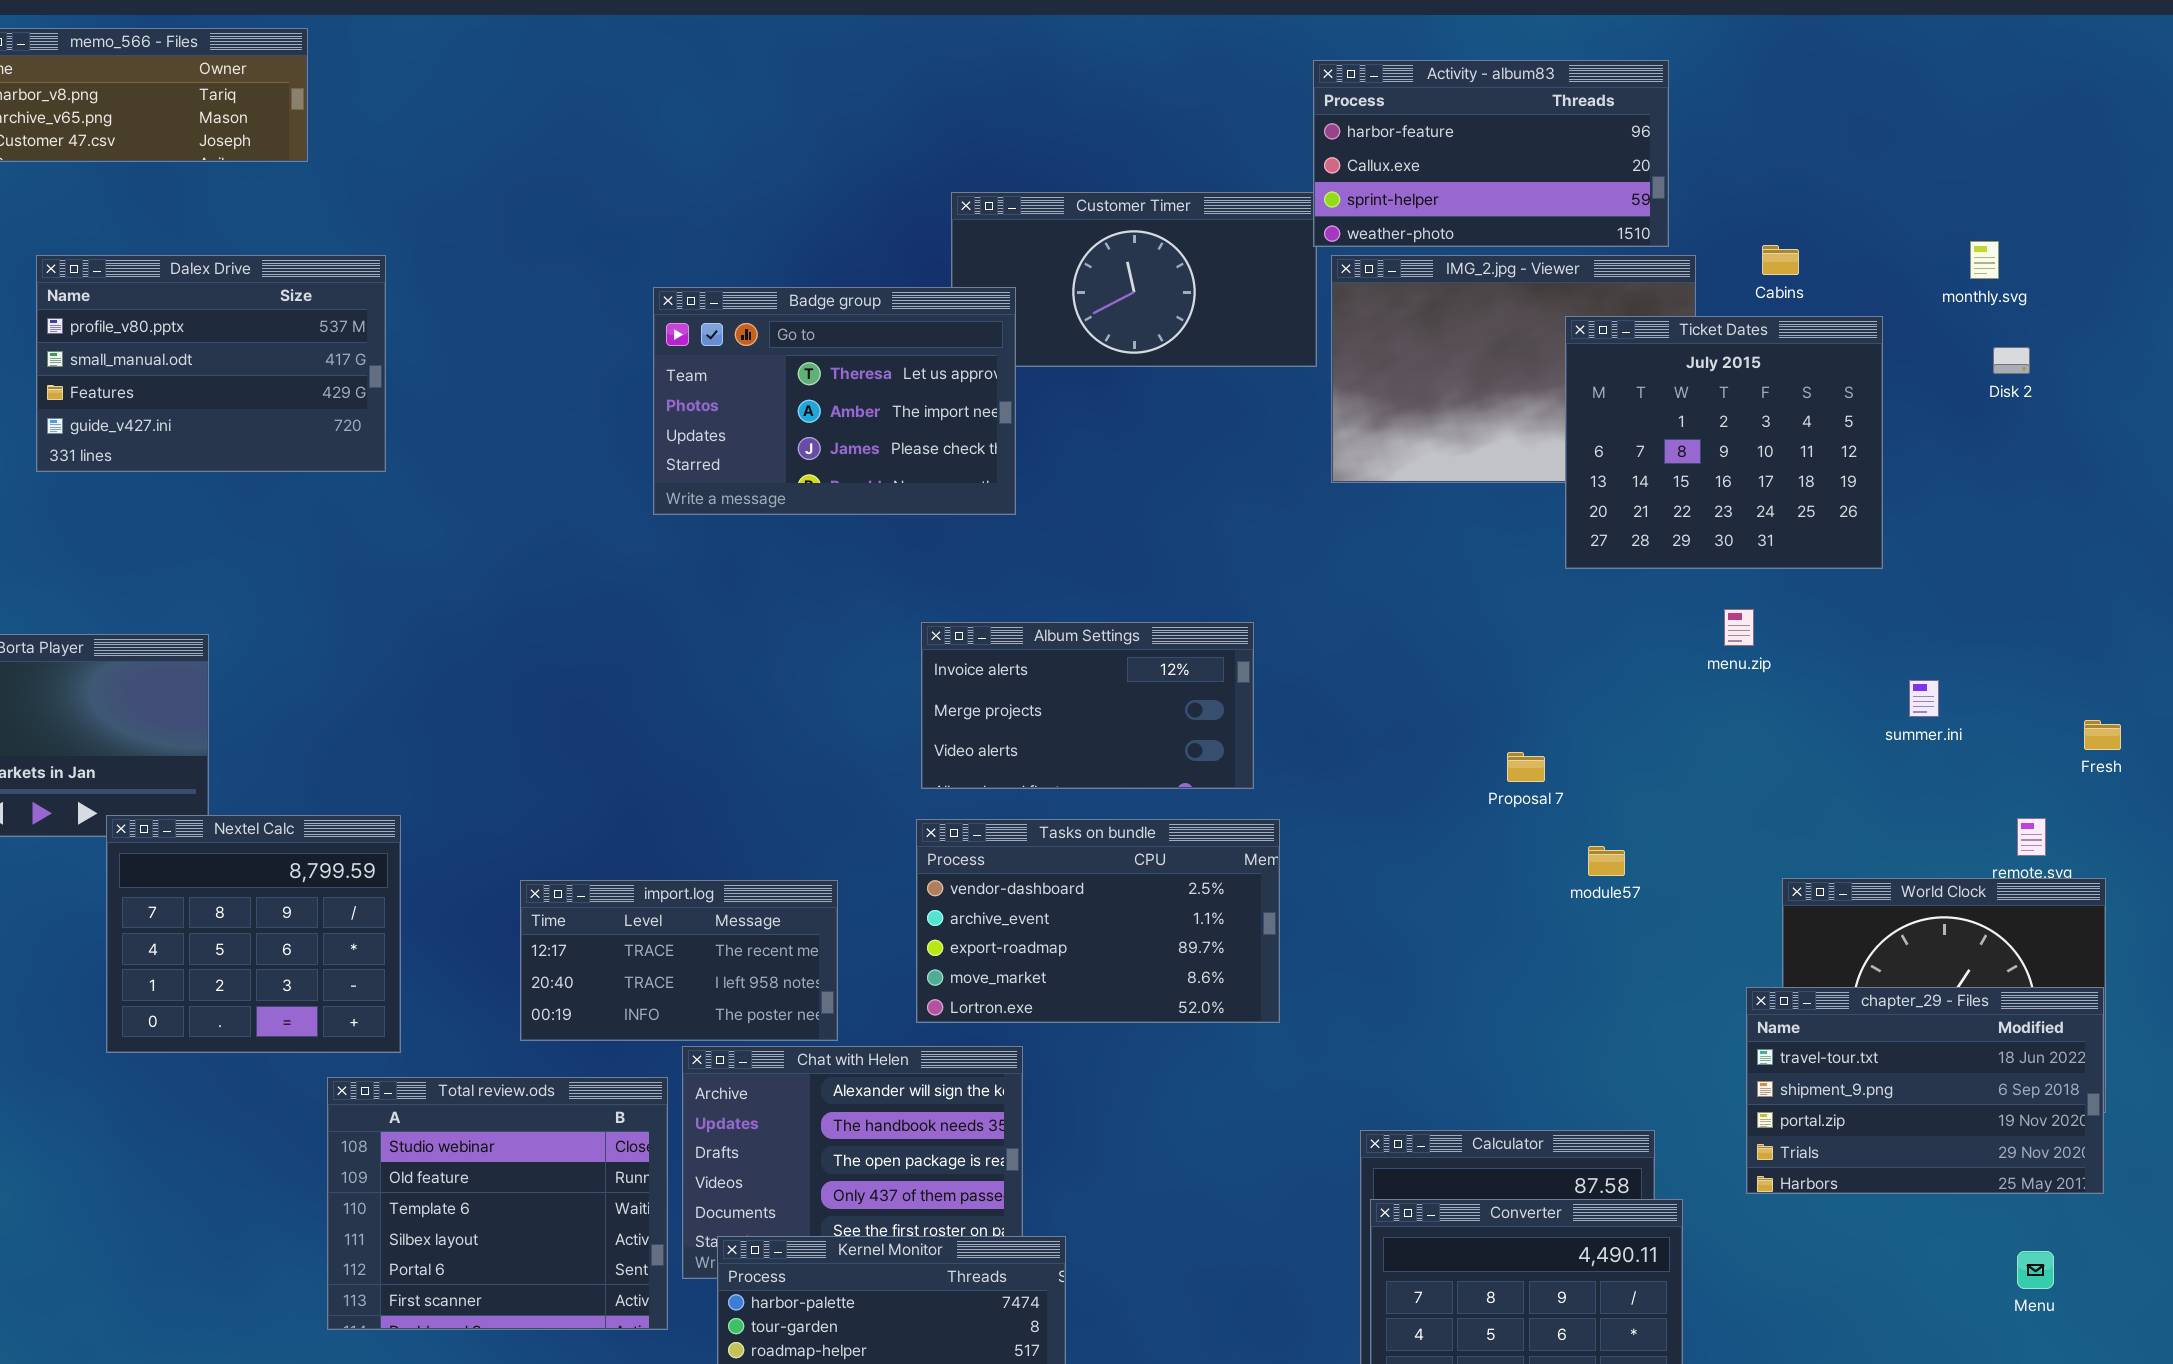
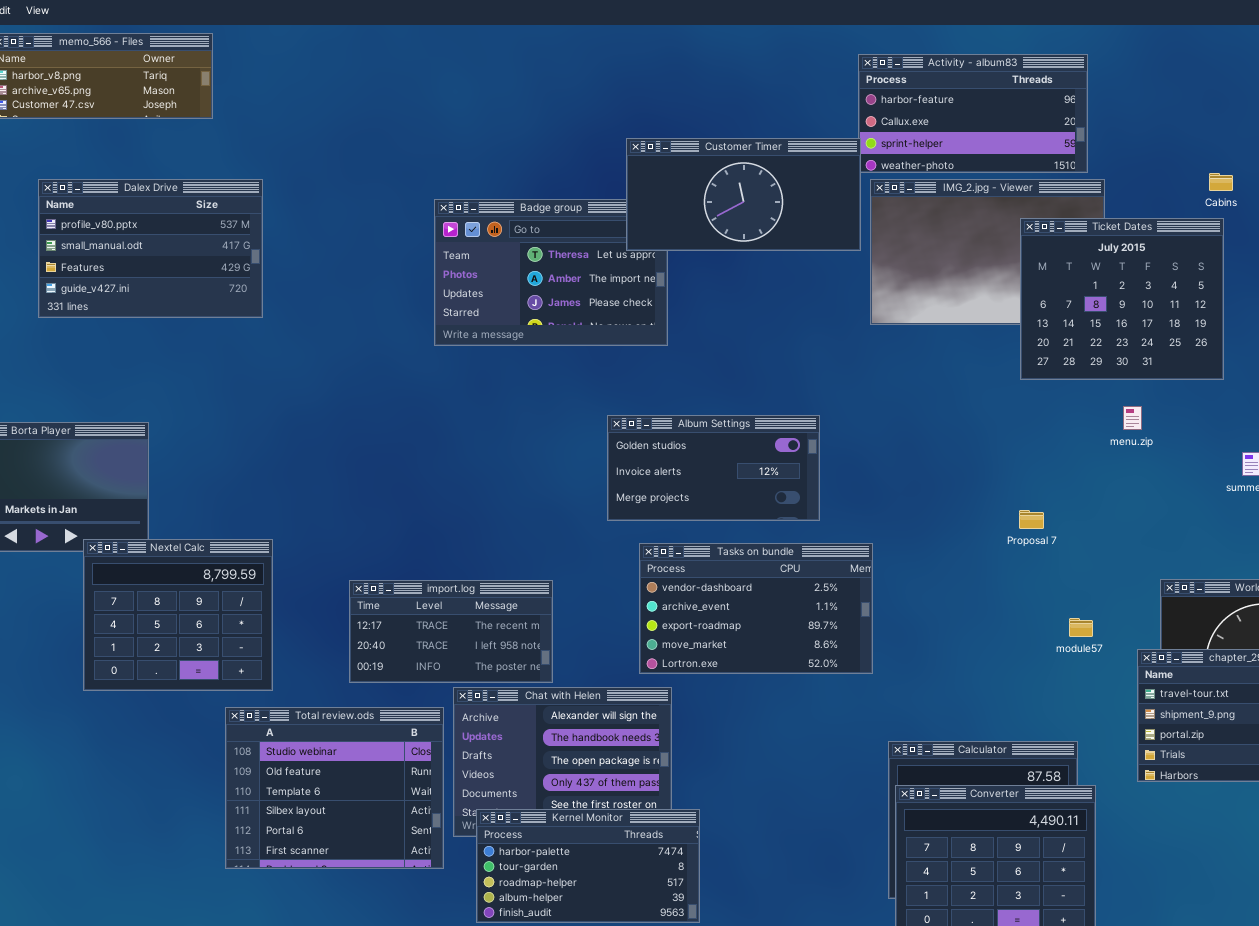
Customer Timer: [951,192,1317,367] -> [626,138,861,251], raised
Cabins: [1762,245,1799,275] -> [1209,173,1233,191], moved
Album Settings: [921,622,1254,789] -> [607,415,820,521], scrolled up 1 row
Proposal 7: [1507,752,1545,782] -> [1019,510,1044,529], moved
Tasks on bundle: [916,819,1280,1023] -> [639,543,873,674], moved
module57: [1588,846,1625,876] -> [1069,618,1093,637], moved

